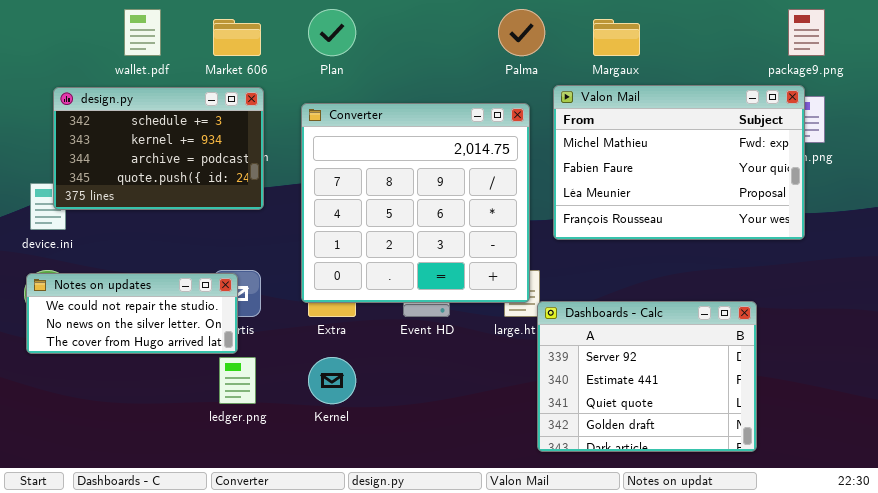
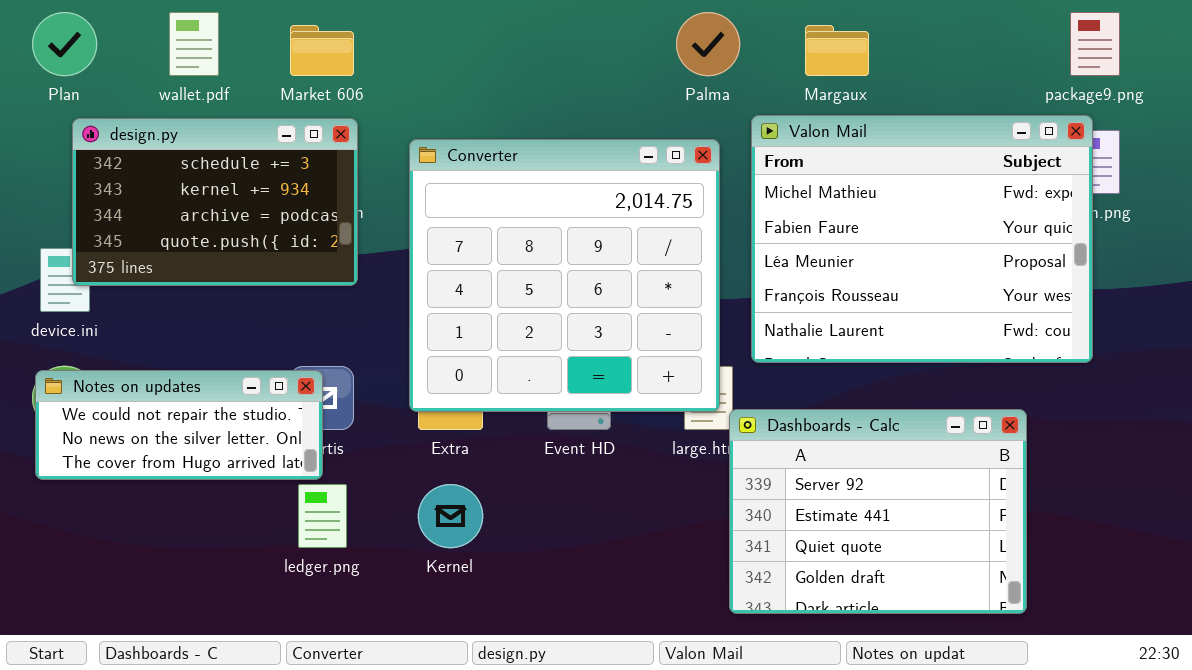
Plan: [308,9,356,56] -> [32,12,97,76], moved
Valon Mail: [553,85,805,240] -> [751,115,1093,363], resized

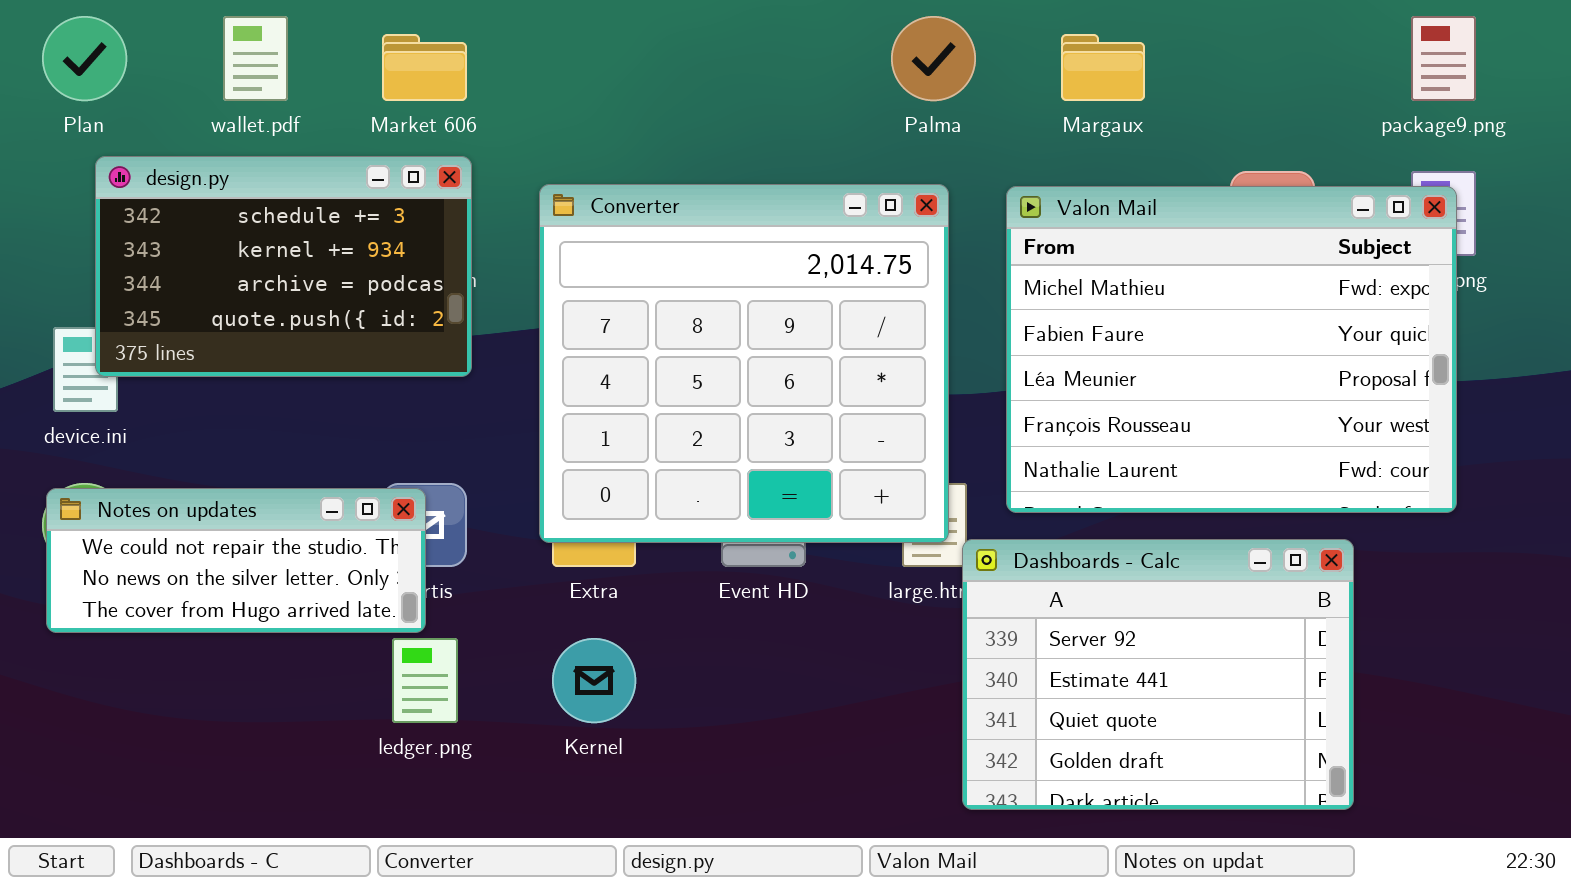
Valon Mail: [751,115,1093,363] -> [1006,186,1457,513], moved

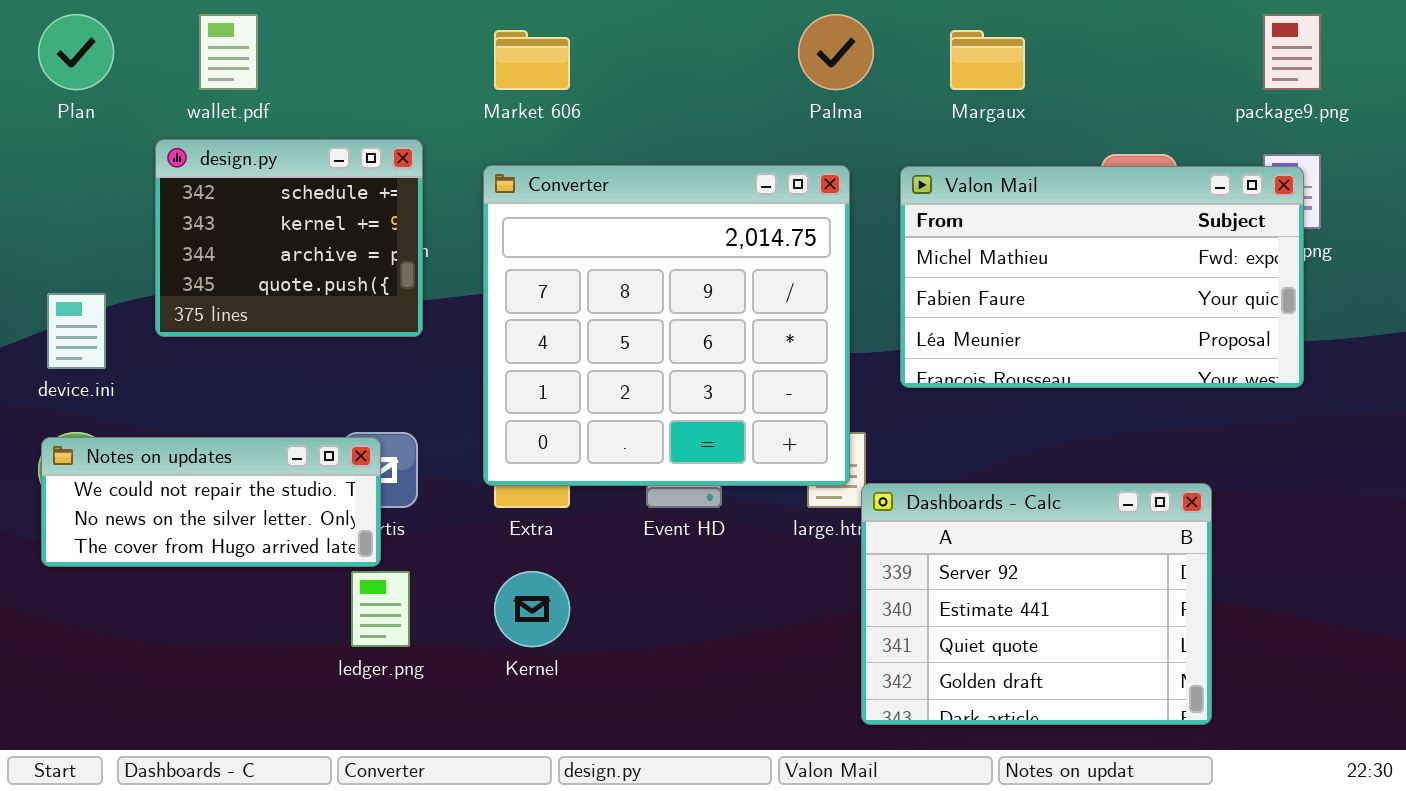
Market 606: [382,34,467,101] -> [494,30,570,90], moved
design.py: [95,156,472,377] -> [155,139,423,337], resized
Valon Mail: [1006,186,1457,513] -> [900,166,1304,388], resized

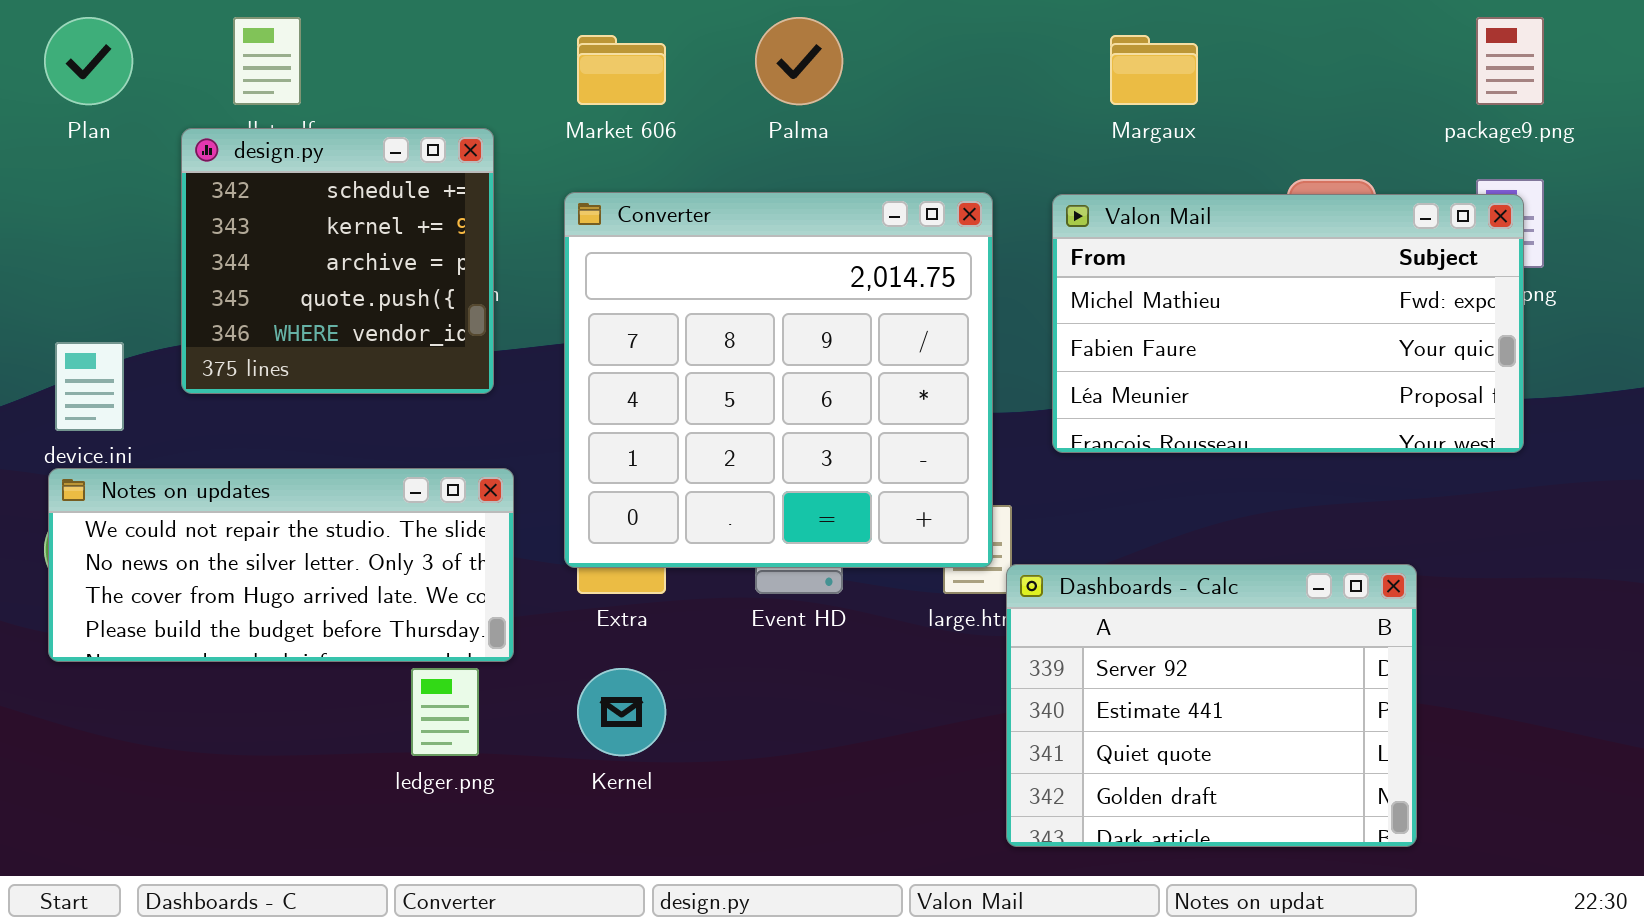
Palma: [798,14,874,90] -> [755,17,843,105], moved
design.py: [155,139,423,337] -> [181,128,494,394], resized
Notes on updates: [41,437,381,567] -> [48,468,514,662], resized

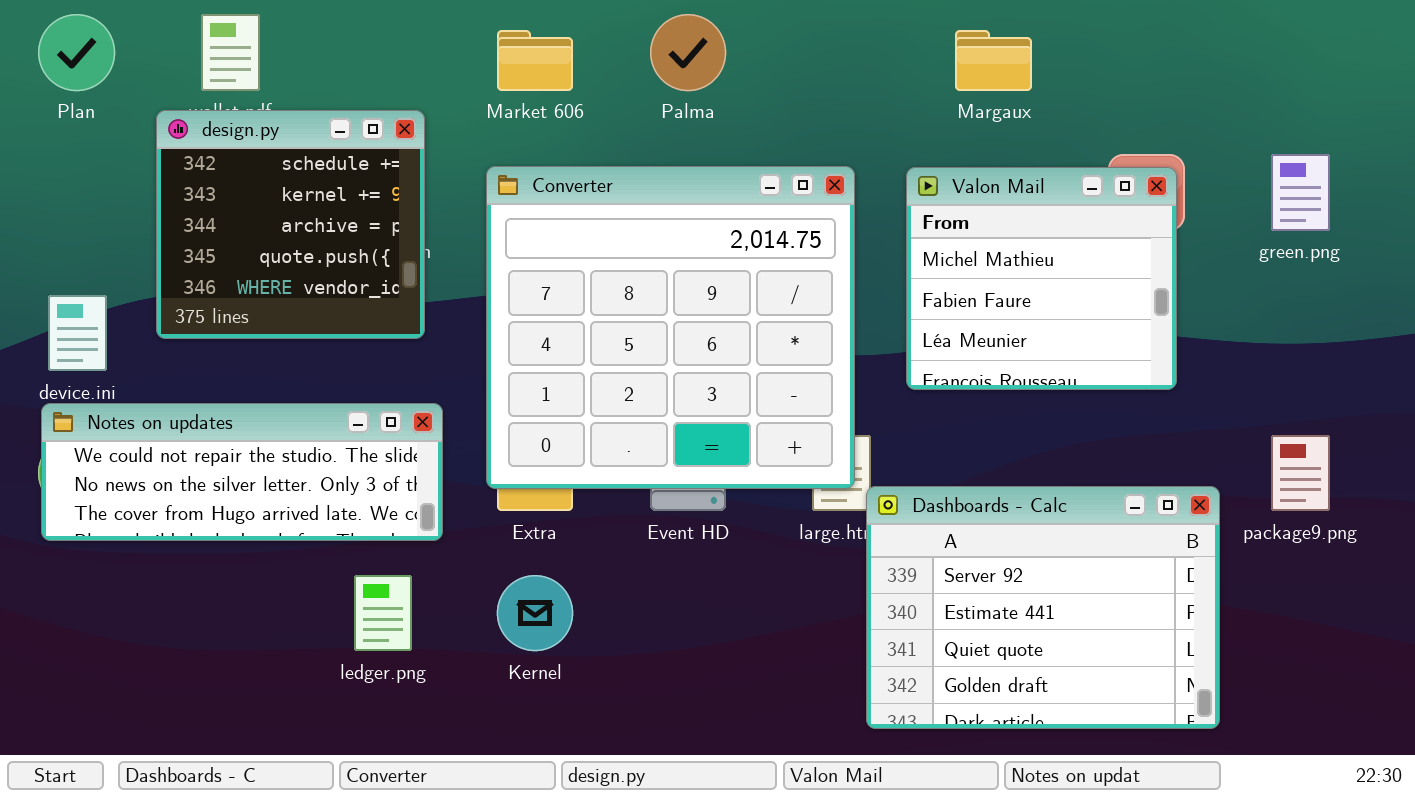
package9.png: [1476,17,1544,105] -> [1271,435,1330,511], moved
Valon Mail: [1052,194,1524,453] -> [906,167,1177,390], resized
Notes on updates: [48,468,514,662] -> [41,403,443,541], resized

